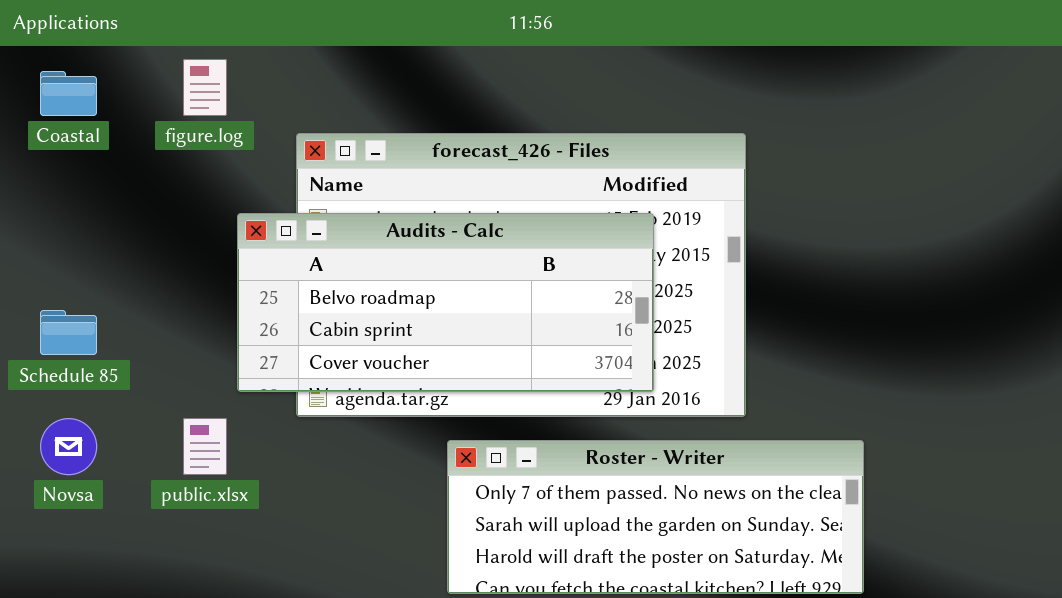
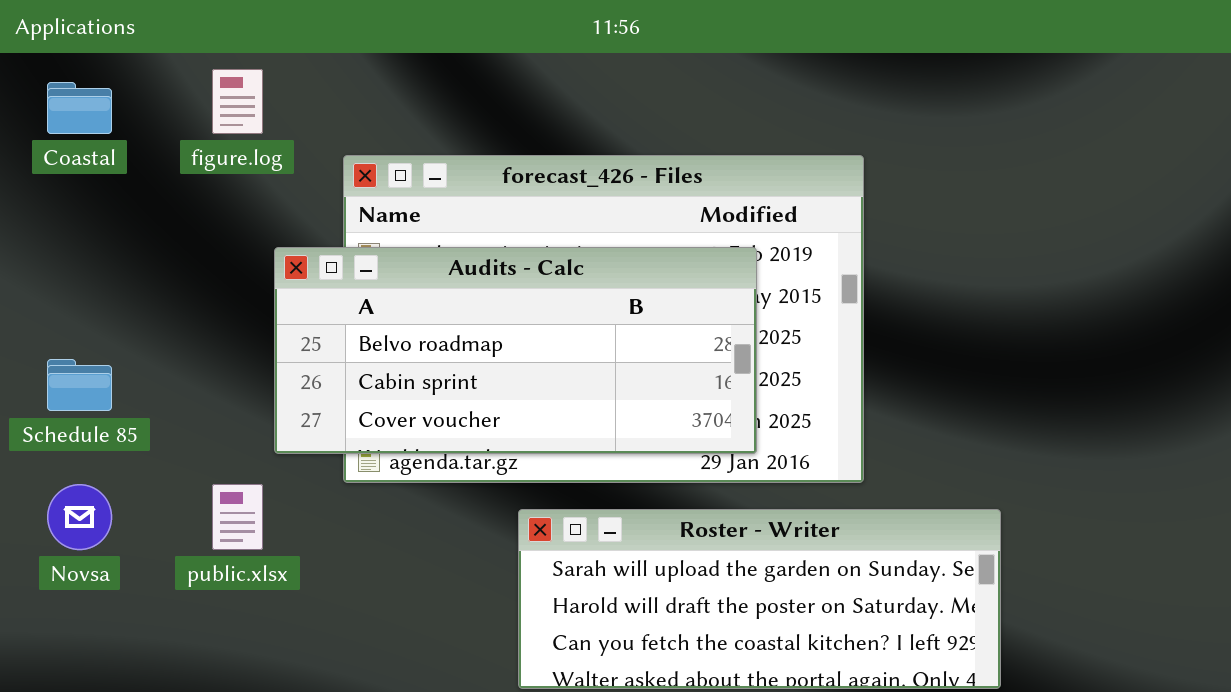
Roster - Writer: [447,440,864,594] -> [518,509,1001,689], scrolled down 1 row

